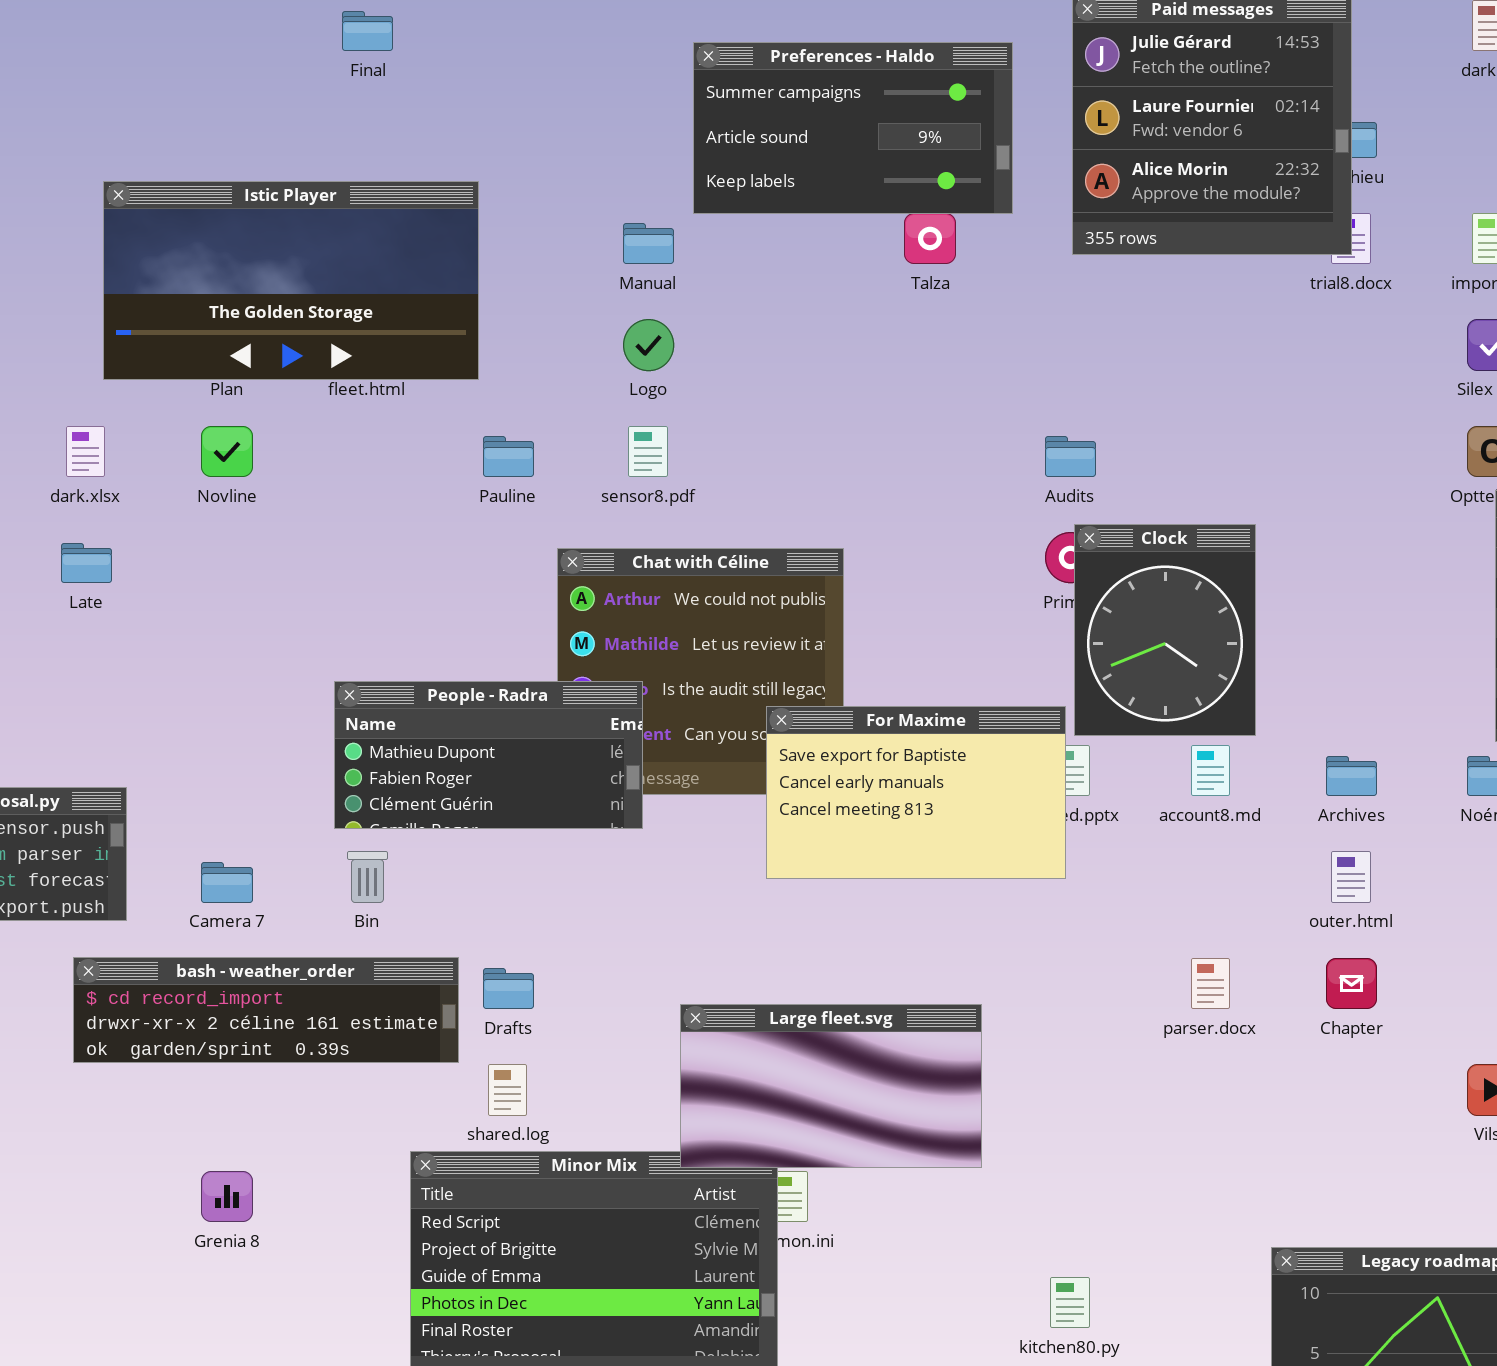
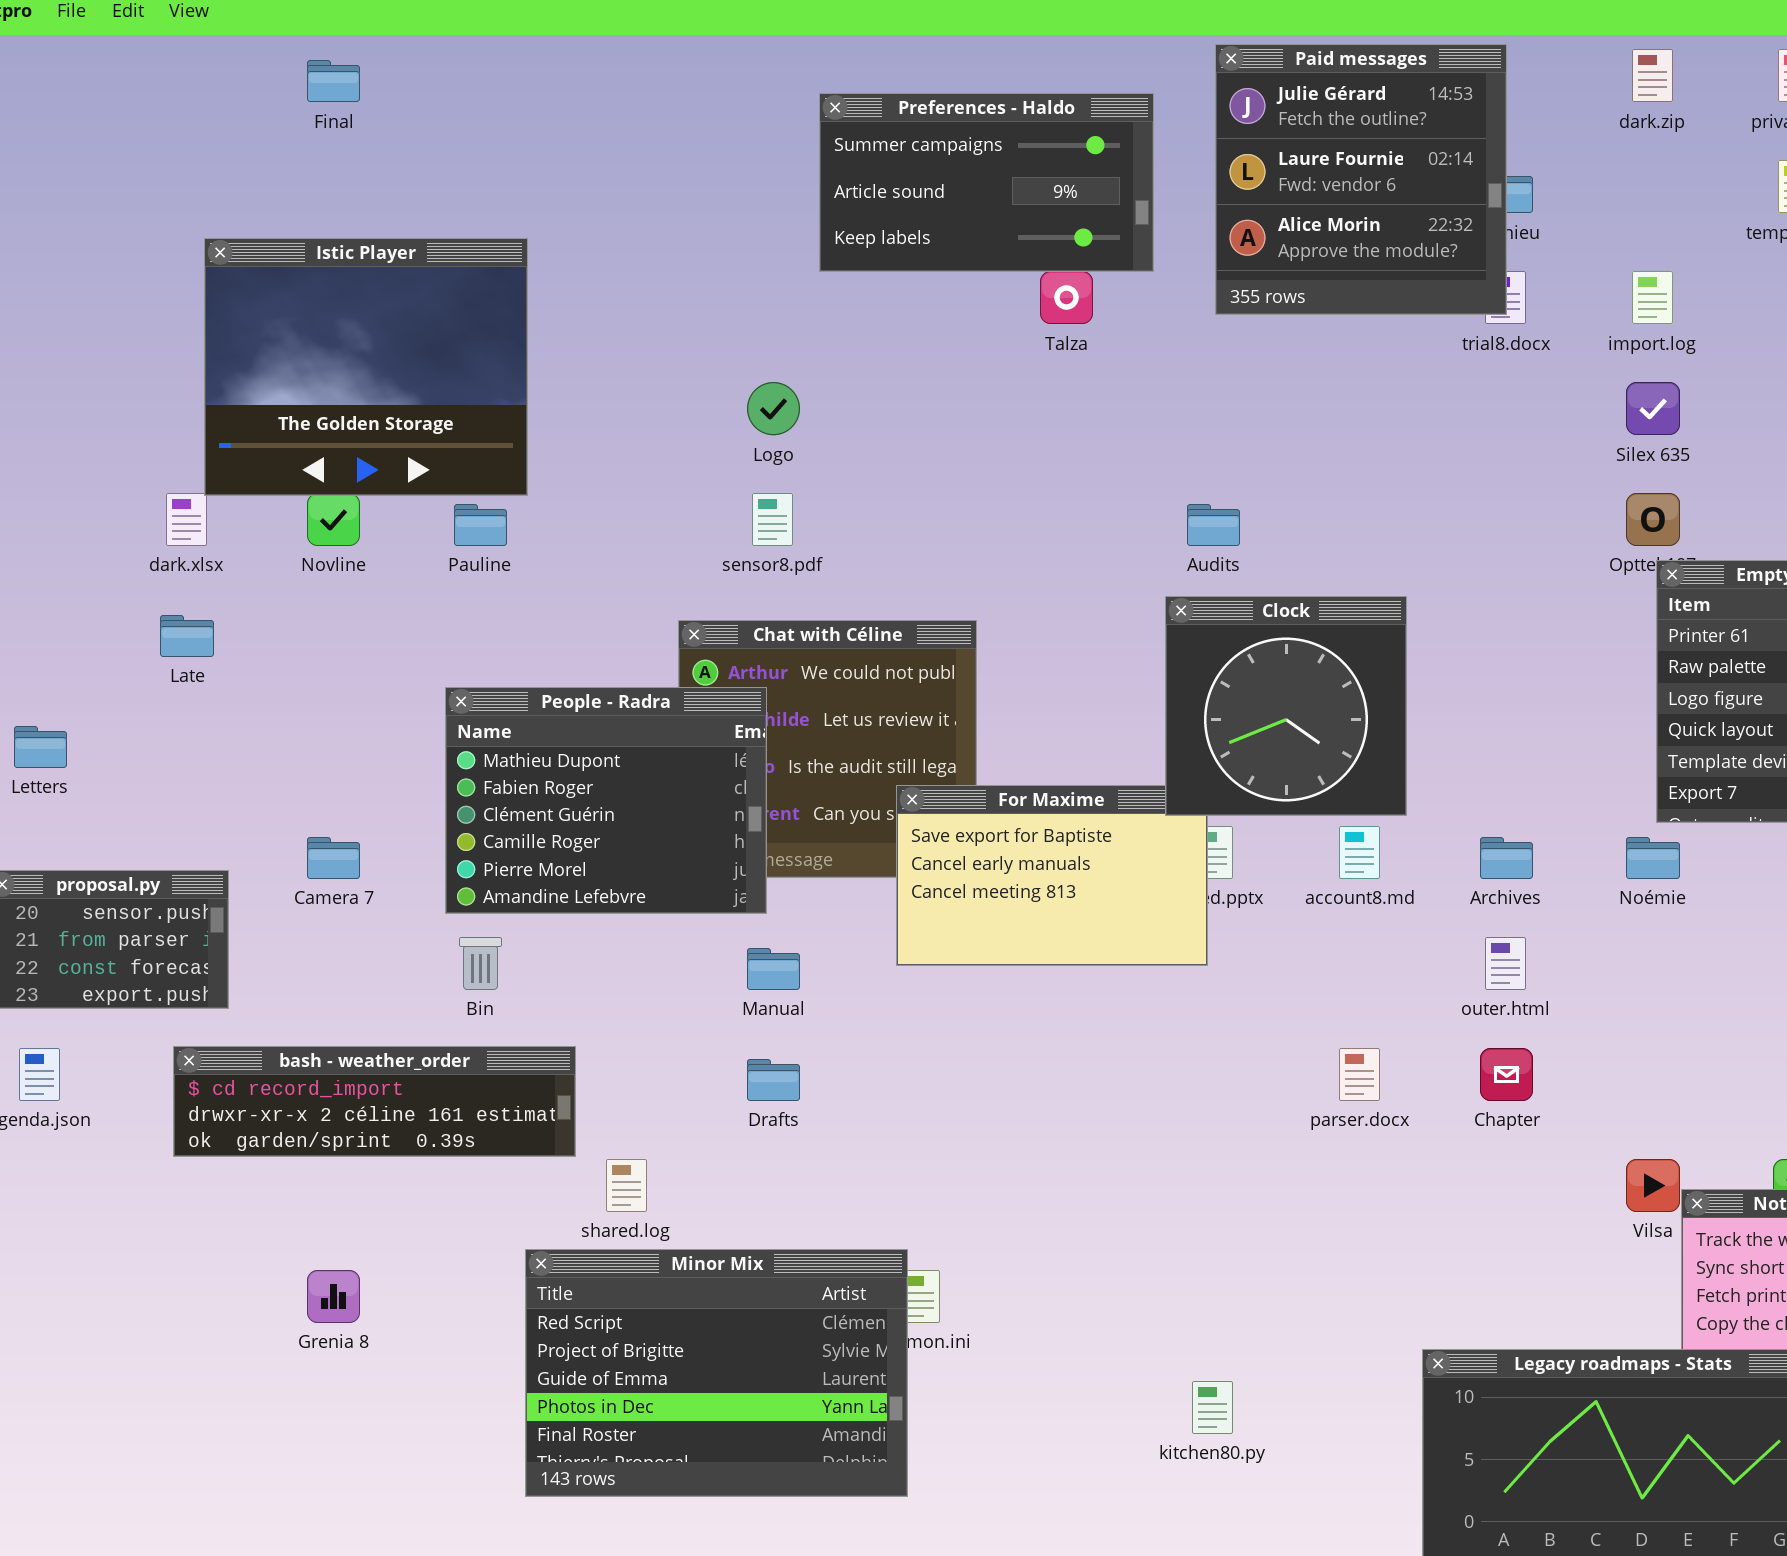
Final: [342,11,393,51] -> [307,60,360,102], moved
Istic Player: [103,181,479,380] -> [204,238,528,496], resized
Manual: [623,223,674,264] -> [747,948,800,990], moved
Pauline: [483,436,534,477] -> [454,504,507,546], moved
Clock: [1074,524,1256,736] -> [1165,596,1407,816], resized
People - Radra: [334,681,643,829] -> [445,687,767,914], resized
Camera 7: [201,862,253,903] -> [307,837,360,879], moved
Drafts: [483,968,534,1009] -> [747,1059,800,1101], moved
Large fleet.svg: [680,1004,982,1168] -> none, closed

